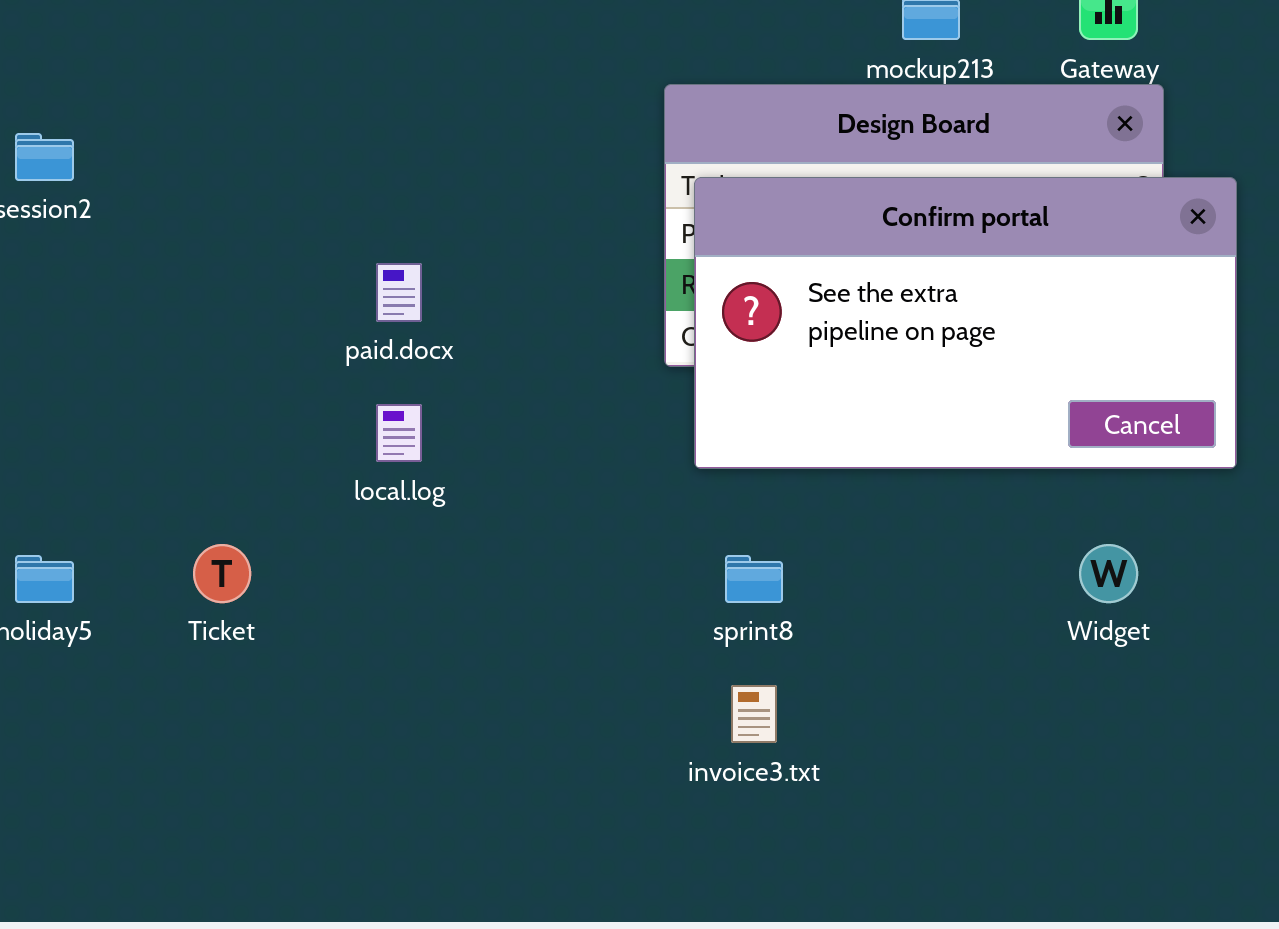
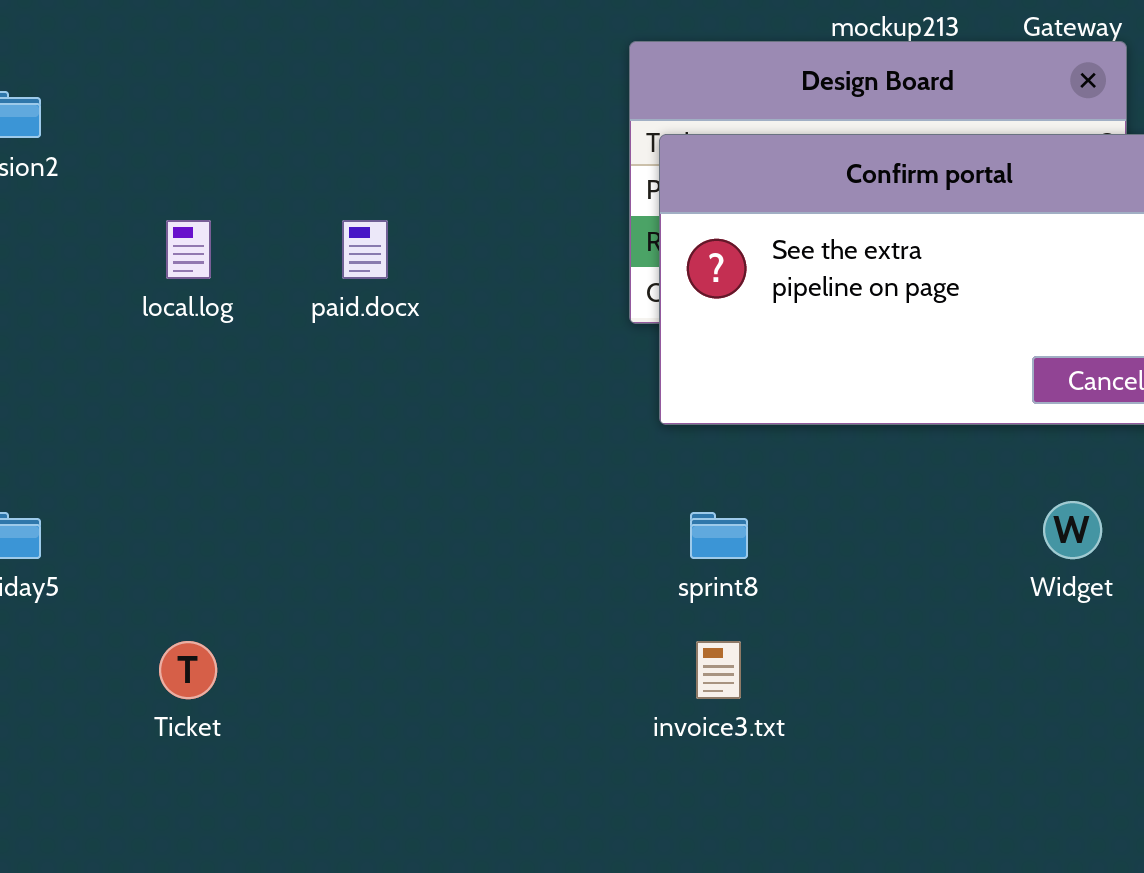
local.log: [376,404,422,462] -> [166,220,211,279], moved
Ticket: [193,544,251,603] -> [159,641,217,699], moved

